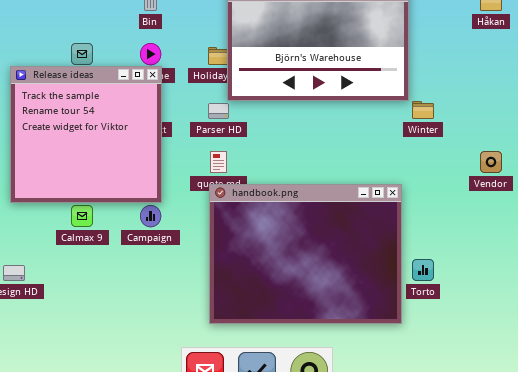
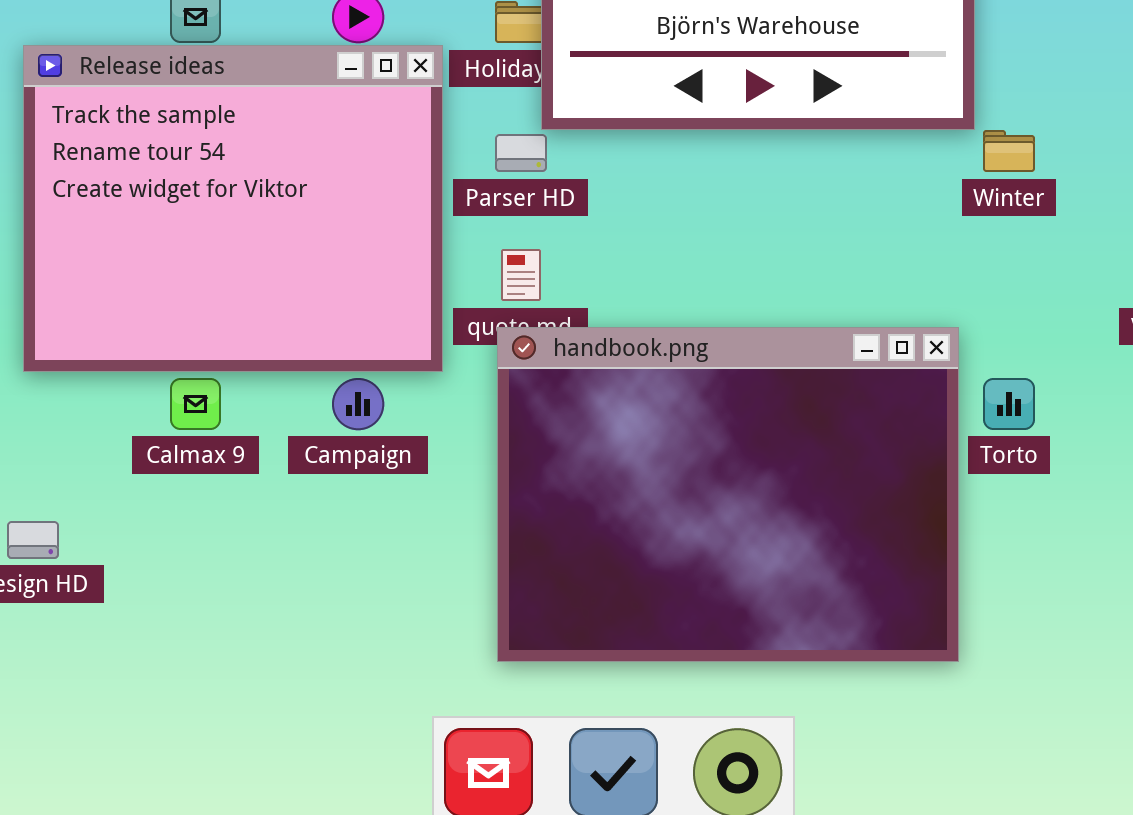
Release ideas: [10,66,162,203] -> [23,45,443,372], resized
Torto: [412,259,434,281] -> [983,378,1035,430], moved

